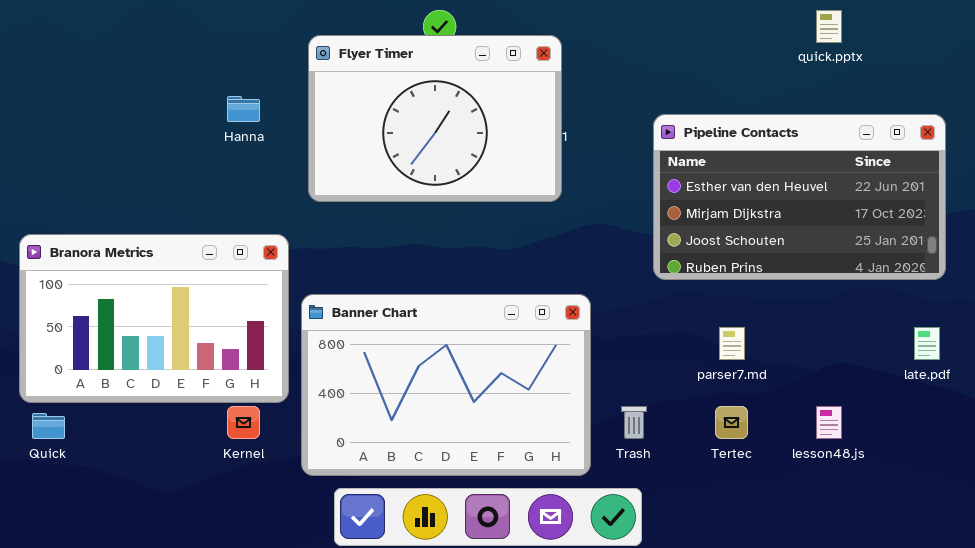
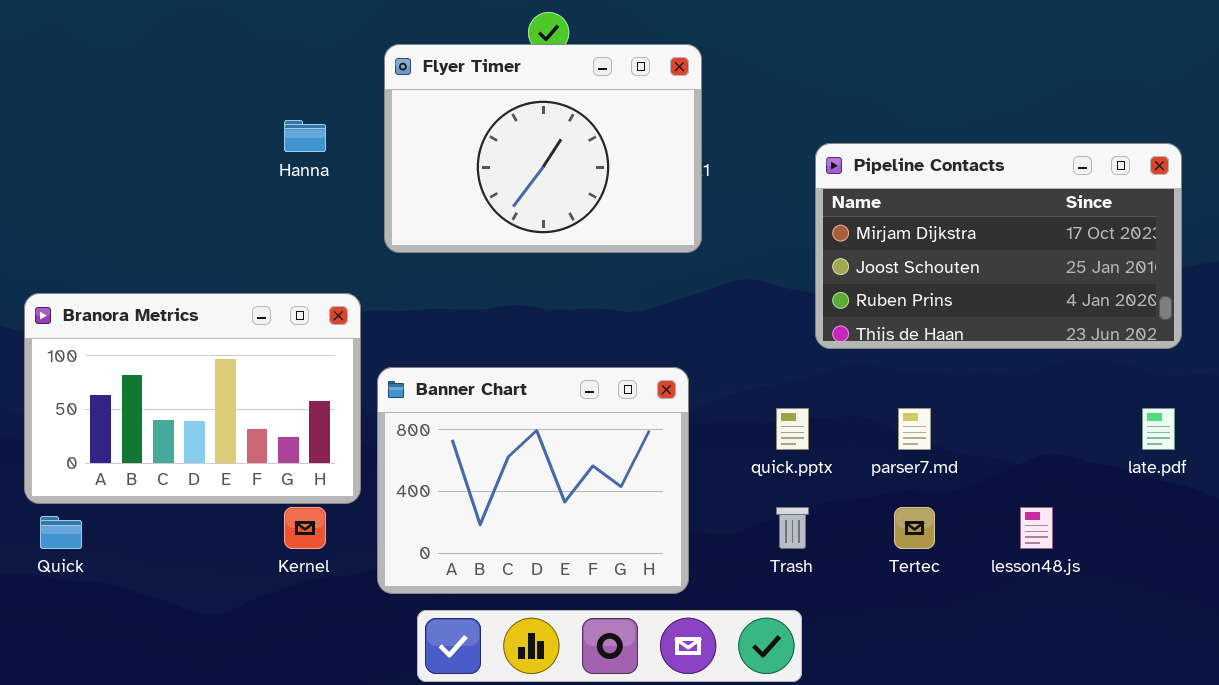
quick.pptx: [816,10,842,43] -> [776,408,809,450], moved
Pipeline Contacts: [653,114,946,280] -> [815,143,1182,349], scrolled down 1 row
Banner Chart: [301,294,591,476] -> [377,367,689,594], resized

